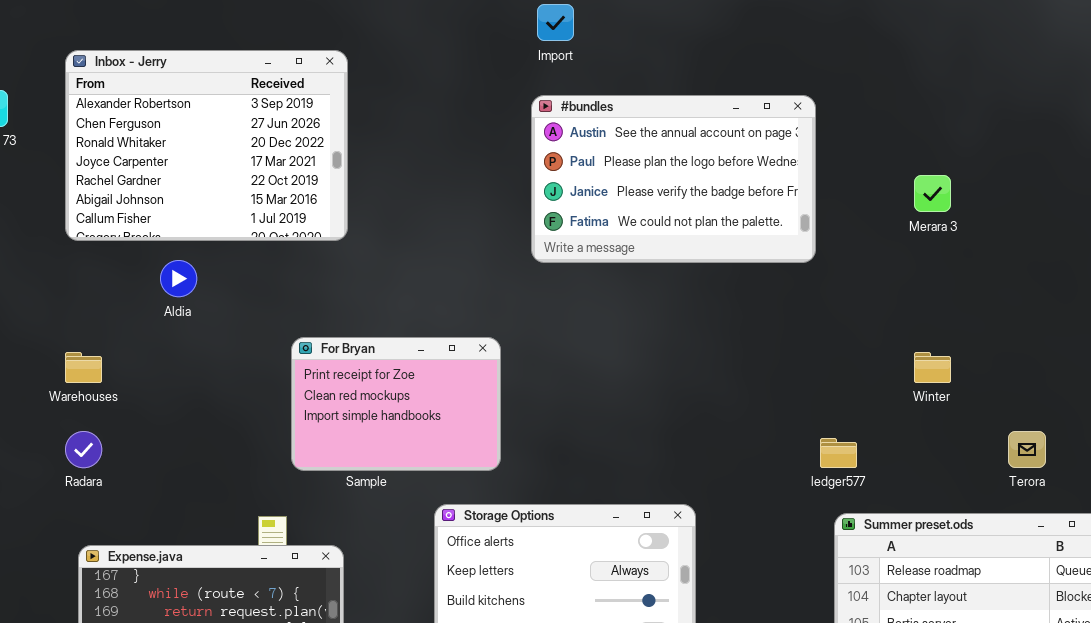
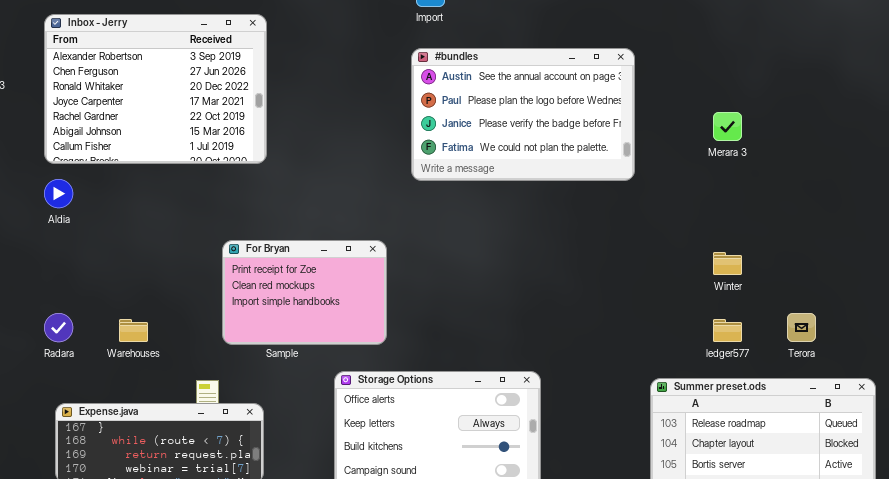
Aldia: [160,260,197,297] -> [44,179,73,208], moved
Warehouses: [65,352,102,383] -> [119,319,148,342], moved
ledger577: [820,438,857,468] -> [713,319,742,342], moved

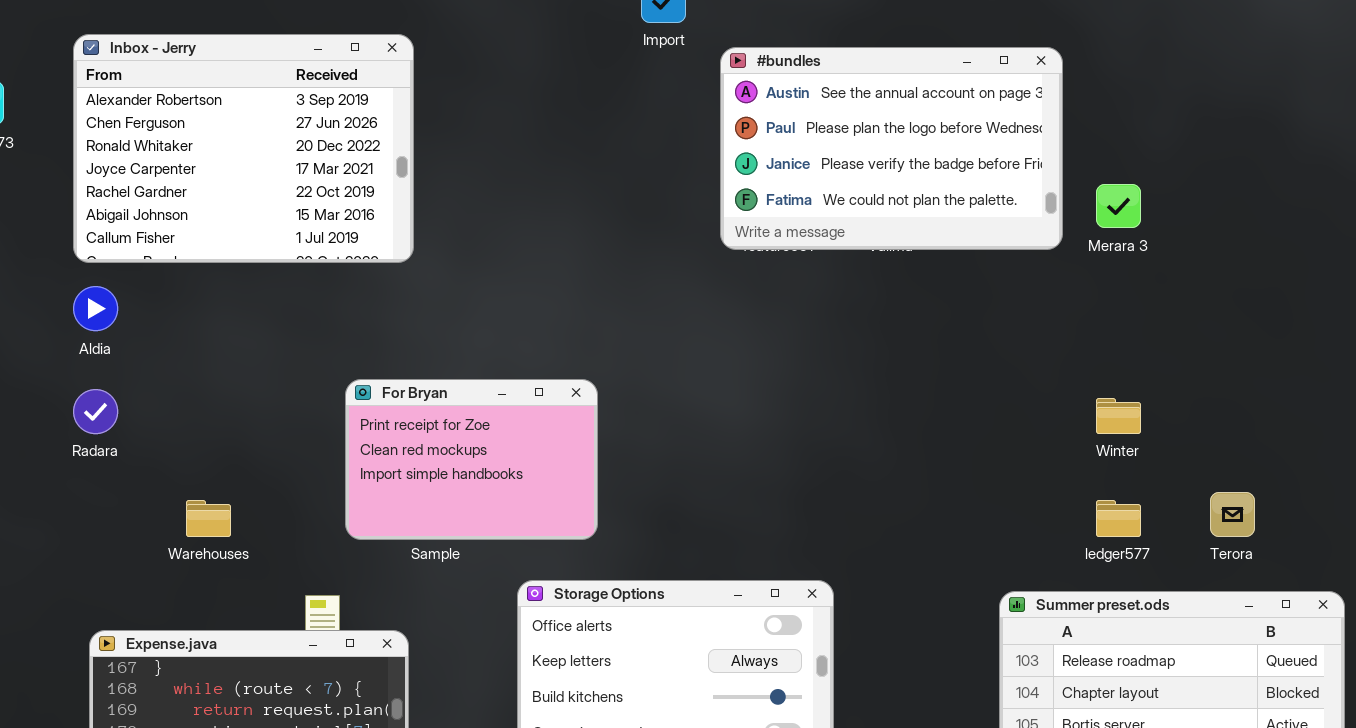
#bundles: [411,48,635,181] -> [720,47,1063,250], moved
Radara: [44,313,73,342] -> [73,389,118,434], moved

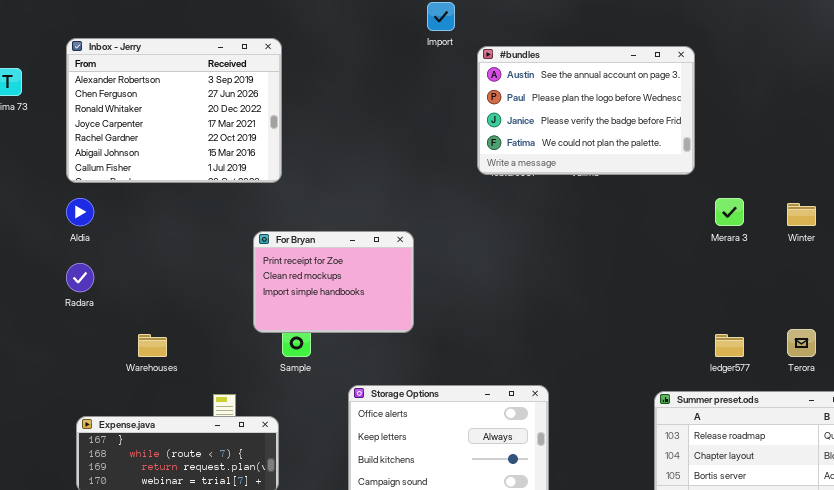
Merara 3: [1096,184,1141,228] -> [715,198,744,226], moved
For Bryan: [345,379,598,540] -> [253,231,414,333], moved
Winter: [1096,398,1141,434] -> [787,203,816,226], moved

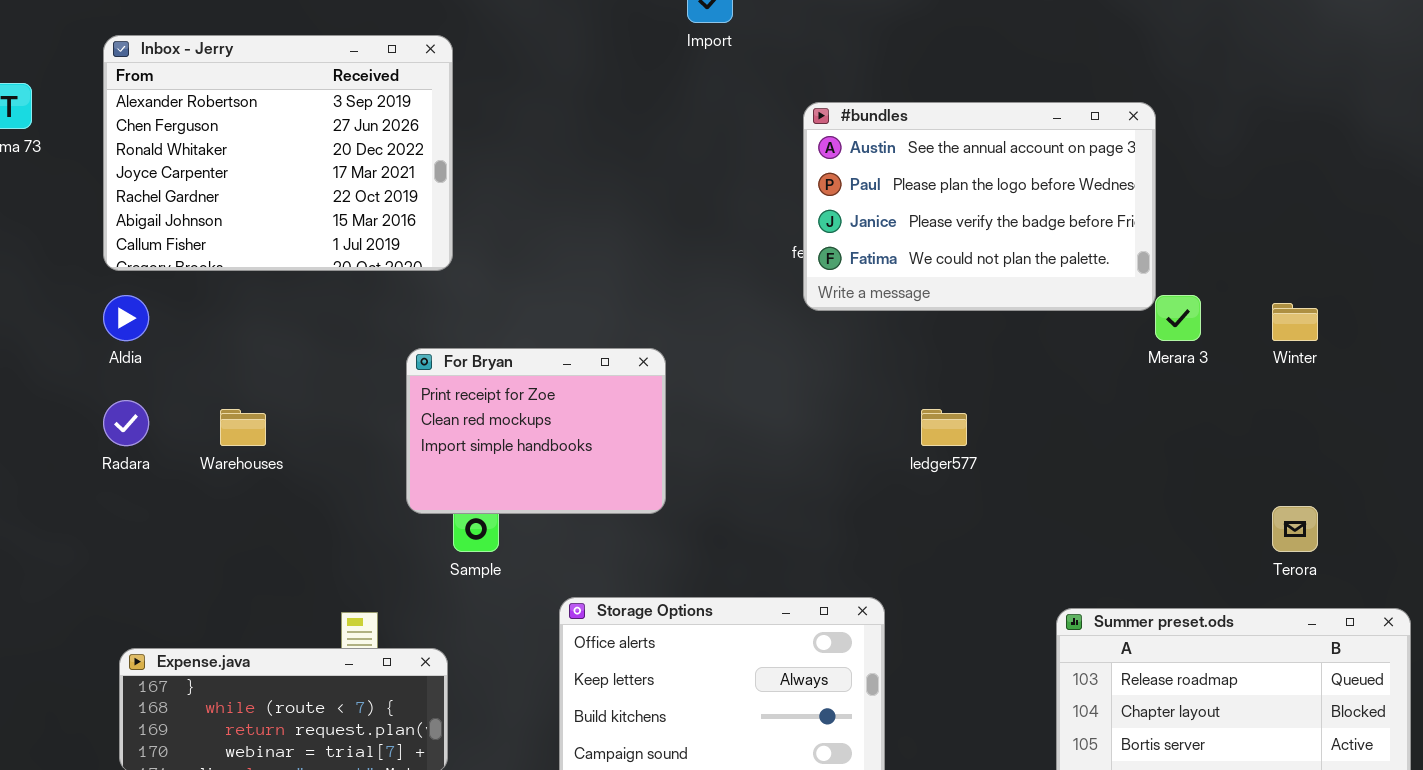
#bundles: [477,46,695,175] -> [803,102,1156,311], moved
Warehouses: [138,334,167,357] -> [220,409,266,446], moved
ledger577: [715,334,744,357] -> [921,409,967,446], moved

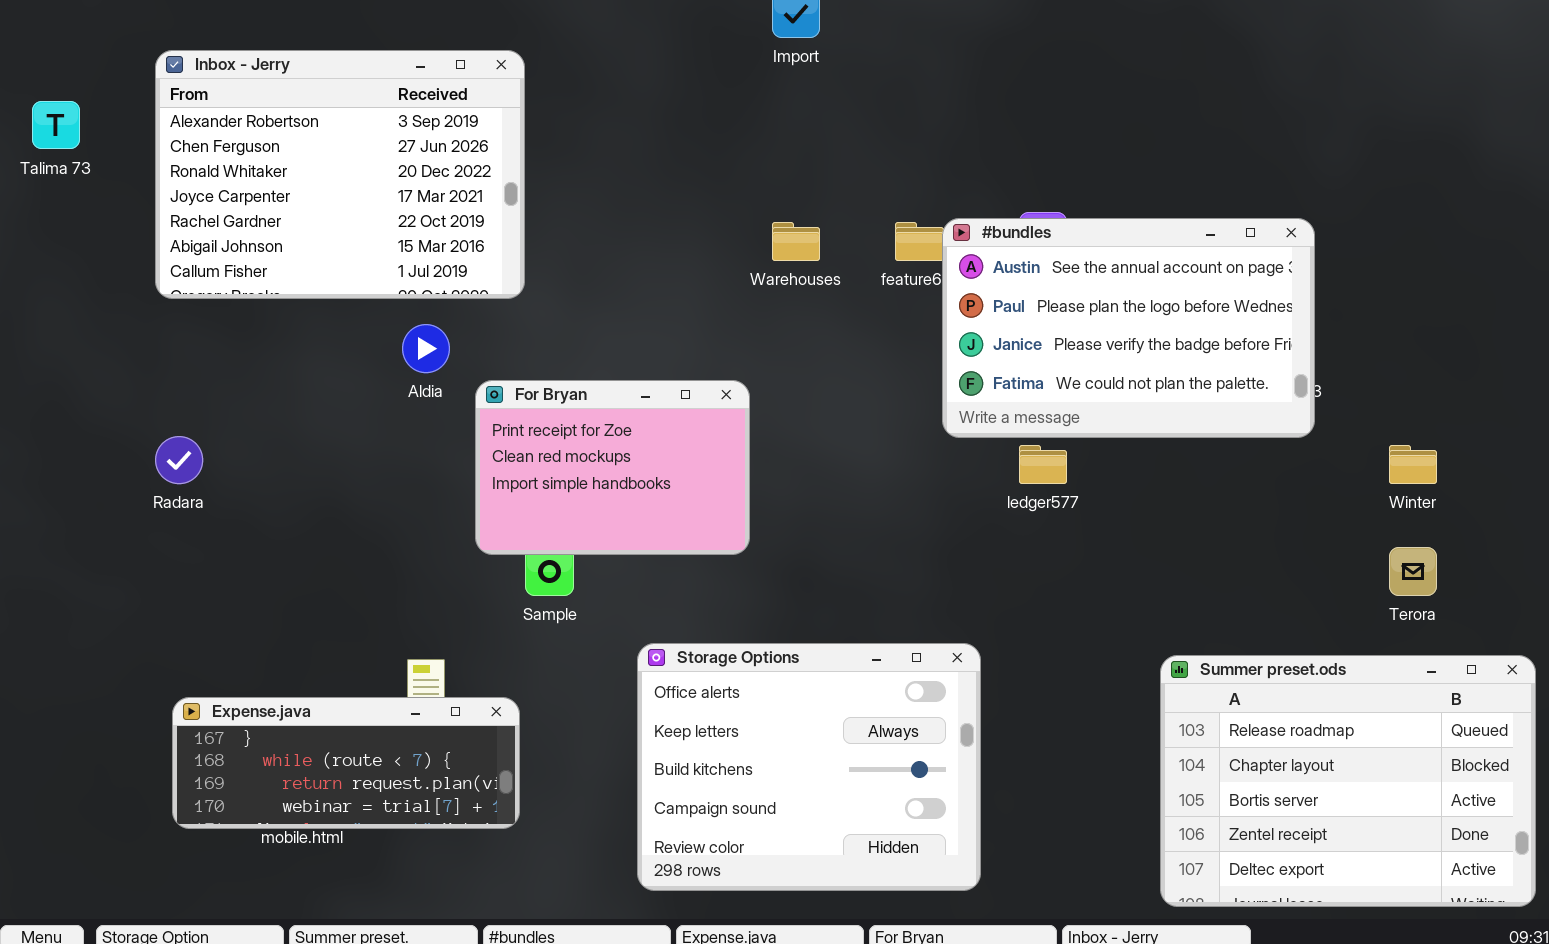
#bundles: [803,102,1156,311] -> [942,218,1315,438], moved
Aldia: [103,295,149,341] -> [402,324,450,373], moved
Winter: [1272,303,1318,341] -> [1389,445,1437,484], moved
Warehouses: [220,409,266,446] -> [772,222,820,261], moved

